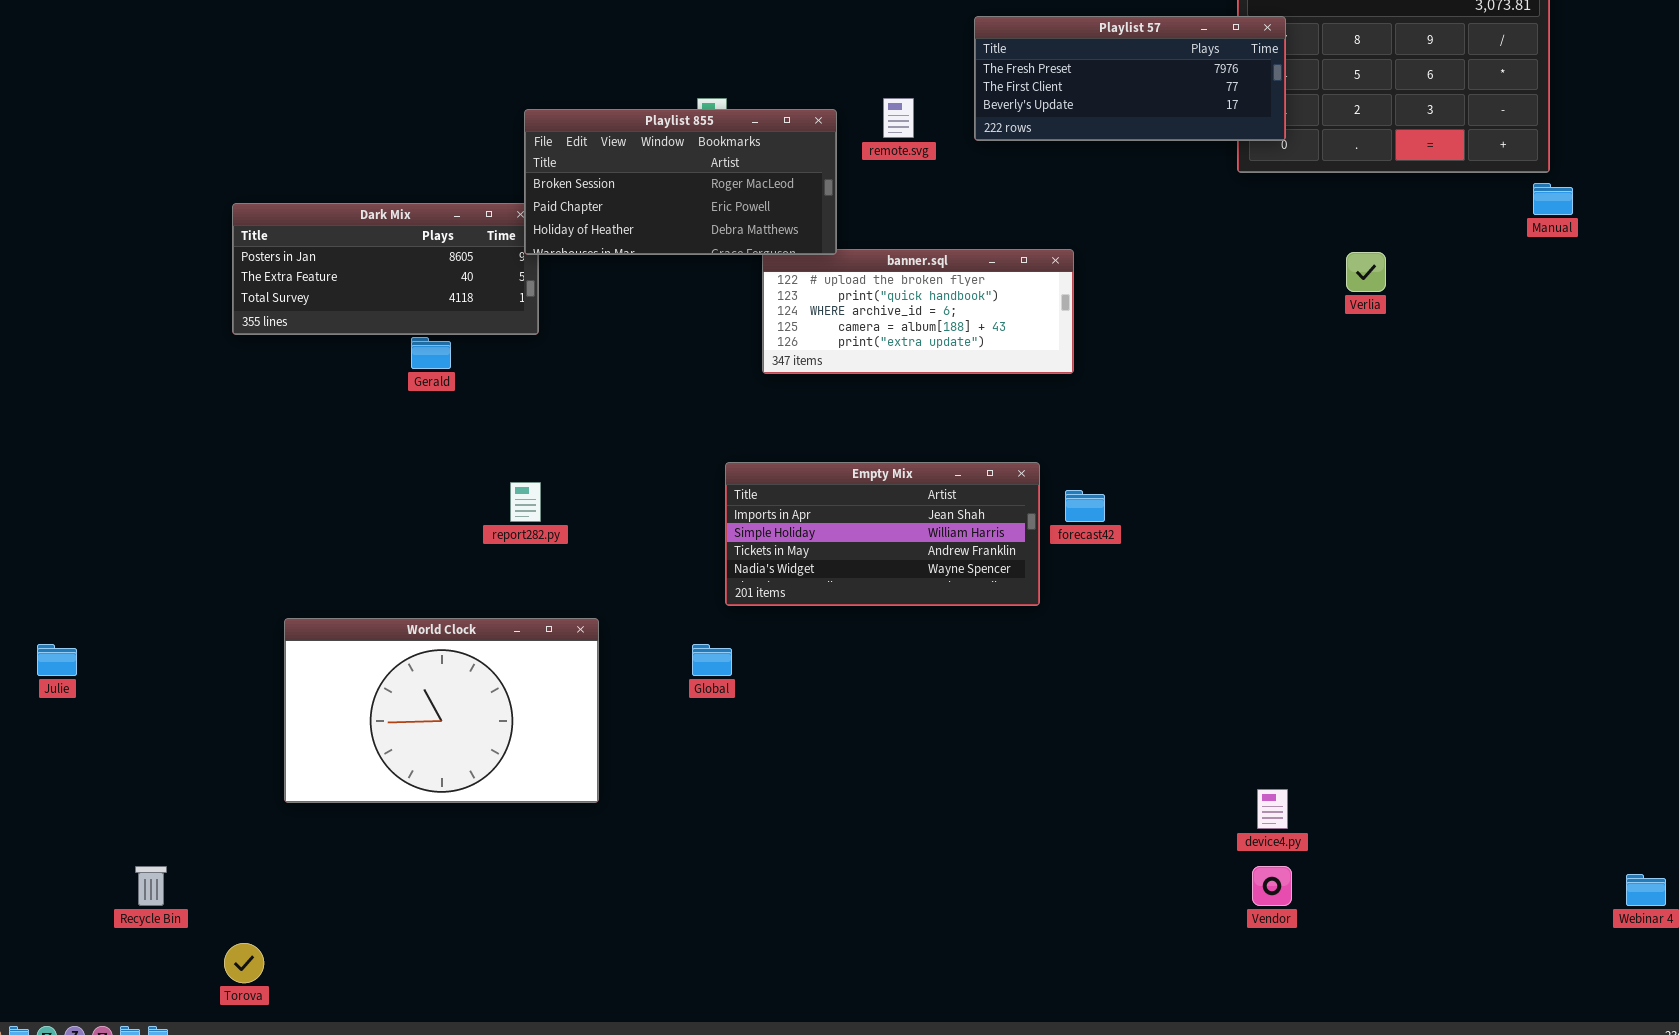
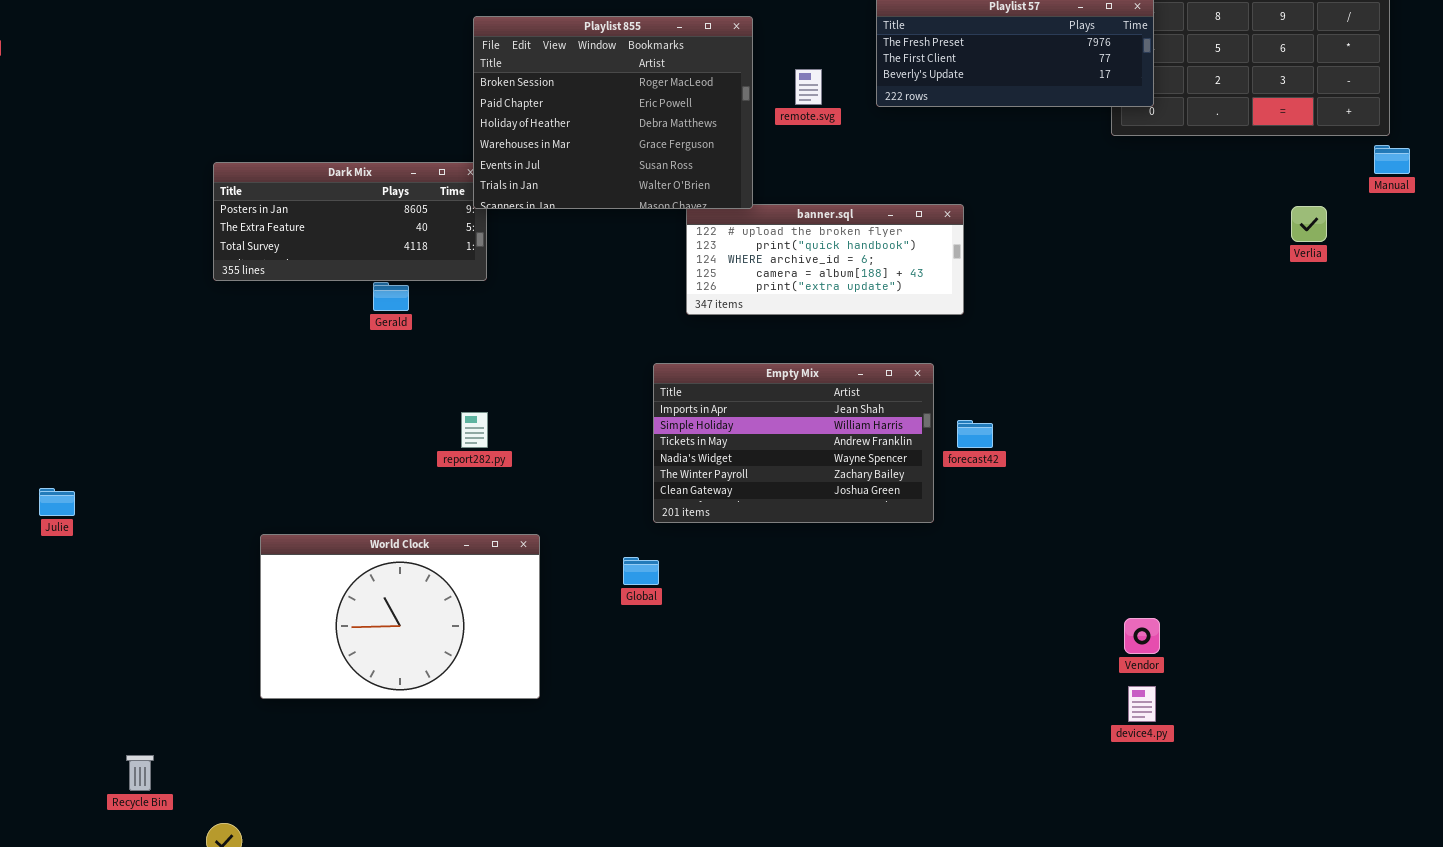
Playlist 855: [524,109,837,255] -> [473,16,753,209], resized
Verlia: [1346,252,1386,292] -> [1291,206,1327,242], moved
Empty Mix: [725,462,1040,606] -> [653,363,934,523], resized
Julie: [37,644,77,676] -> [39,488,75,516], moved
Vendor: [1252,866,1292,906] -> [1124,618,1160,654], moved

